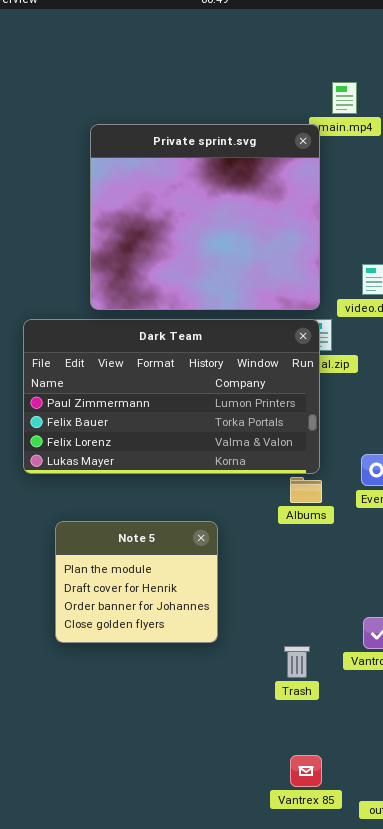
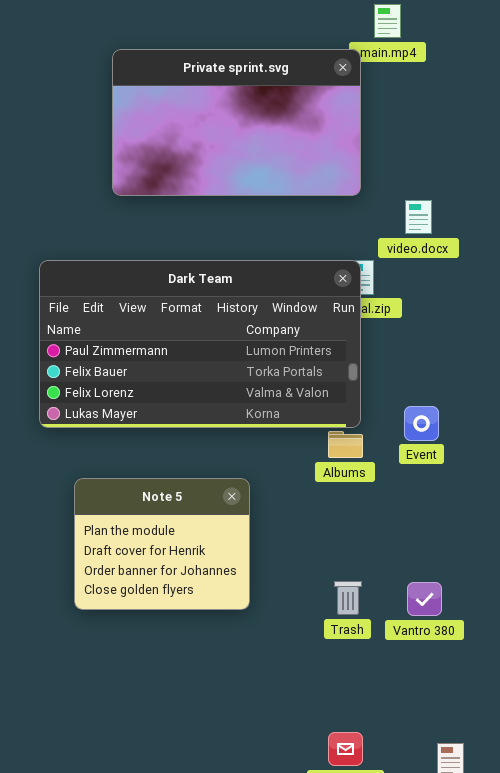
Private sprint.svg: [90,124,320,310] -> [112,49,361,196], resized
Trash: [284,646,310,678] -> [334,581,362,615], moved

